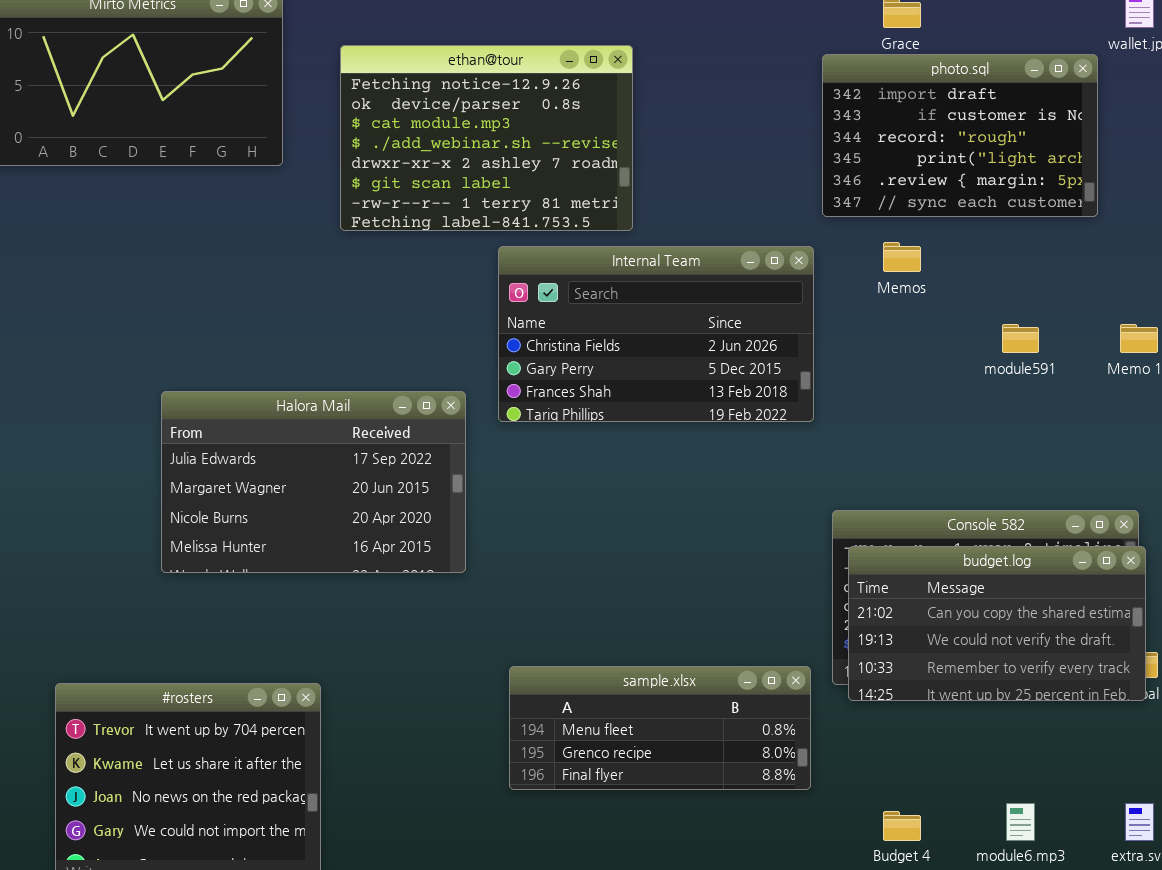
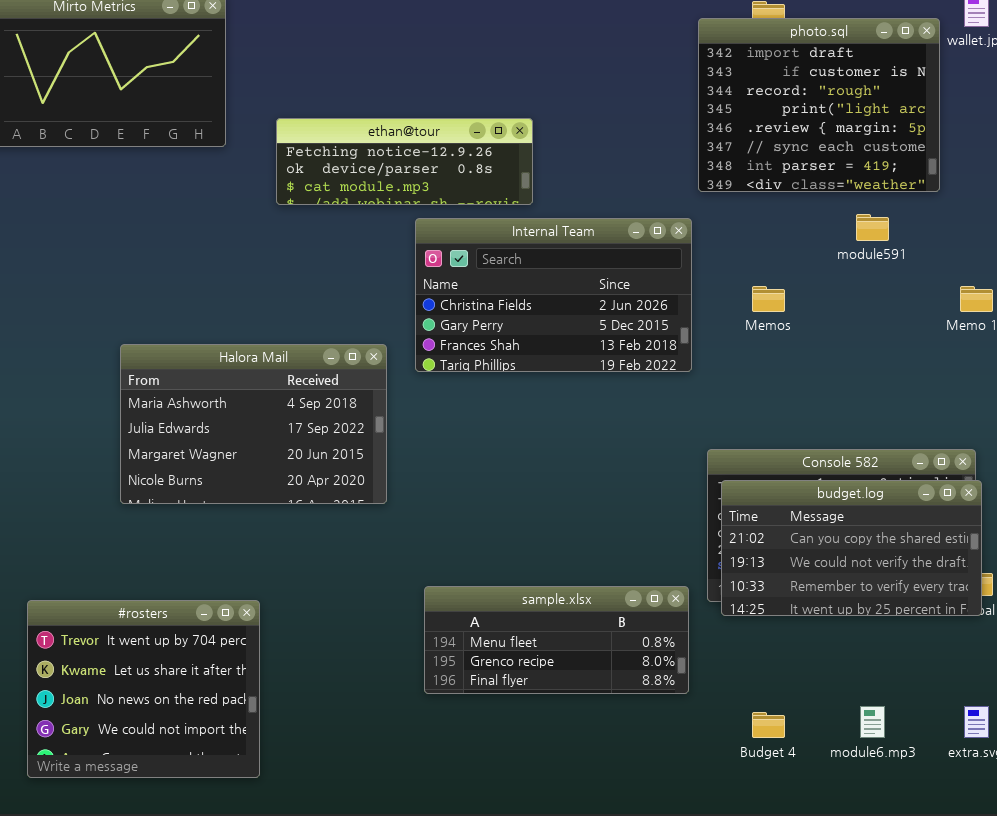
ethan@tour: [340,45,633,231] -> [276,118,533,205], resized
photo.sql: [822,54,1098,217] -> [698,18,940,192], resized
Memos: [883,242,921,272] -> [752,286,785,312], moved
module591: [1002,324,1039,353] -> [856,214,889,241], moved
Halora Mail: [161,391,466,573] -> [120,344,387,504], scrolled up 1 row

